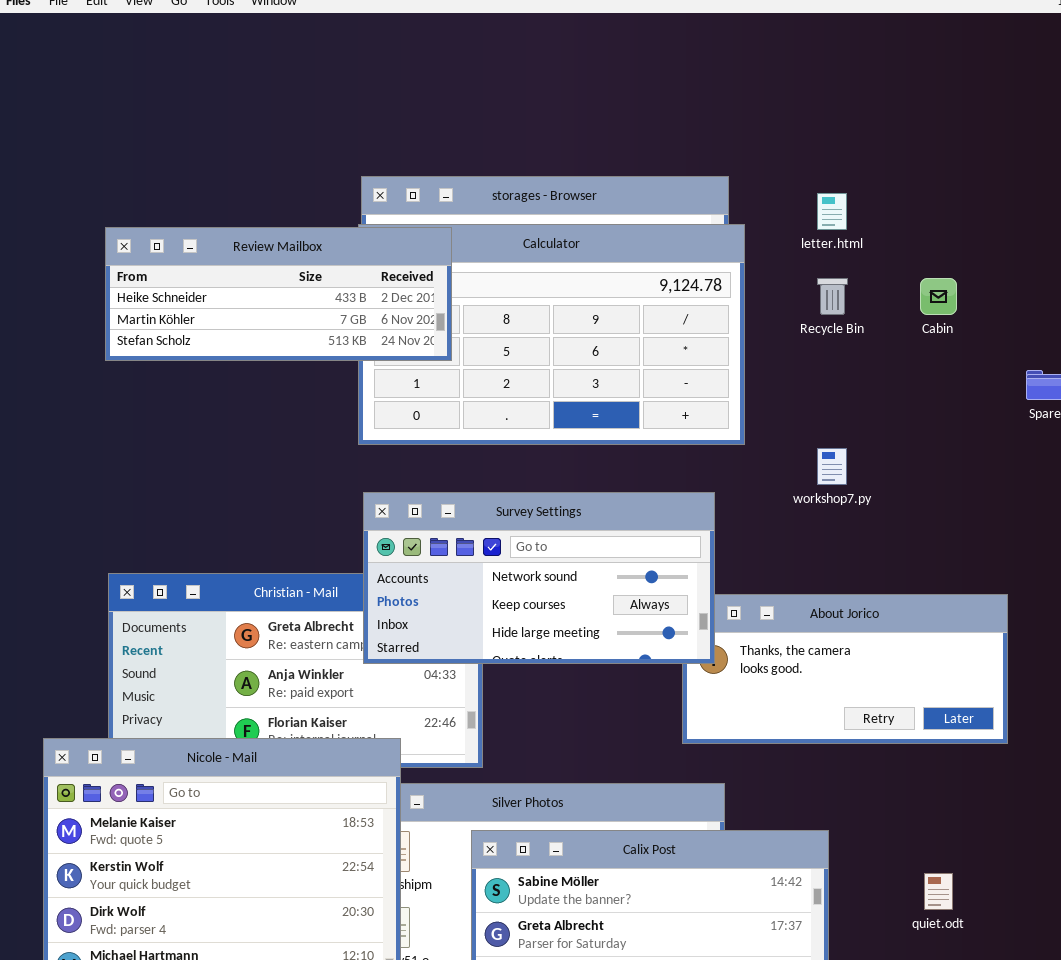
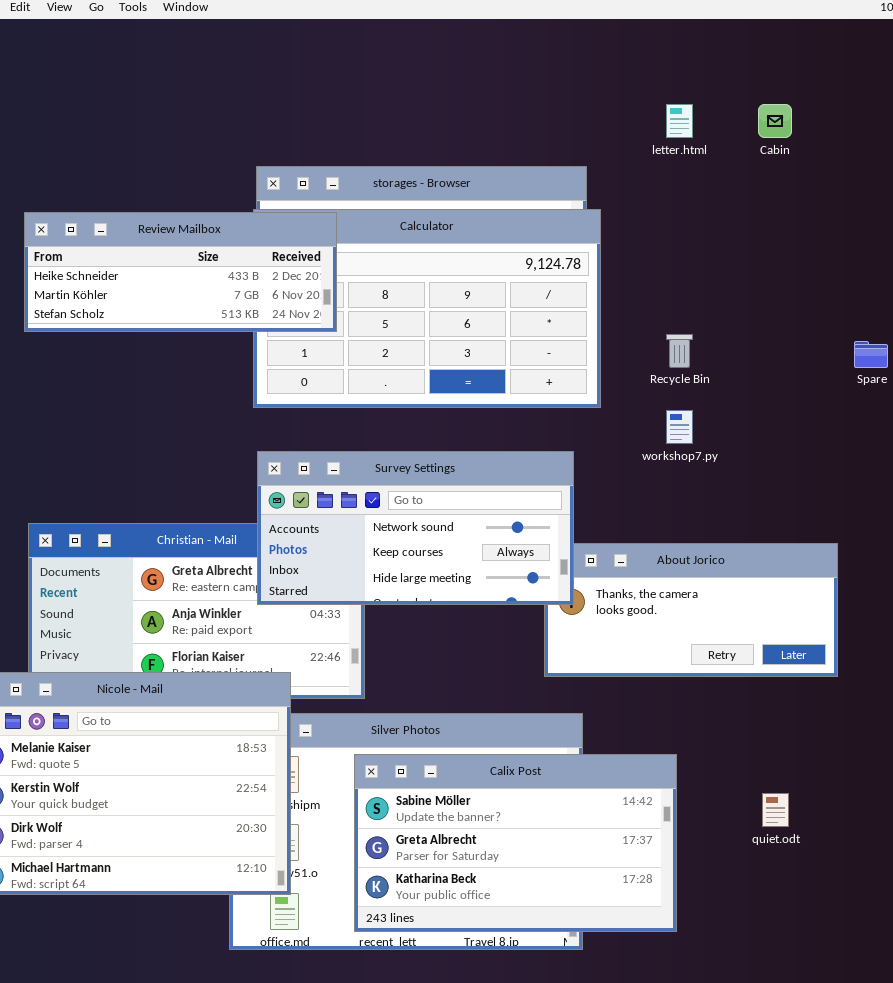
letter.html: [817,193,847,230] -> [666,104,693,138], moved
Recycle Bin: [817,278,848,315] -> [666,334,693,368], moved
Cabin: [920,278,957,315] -> [758,104,792,138], moved

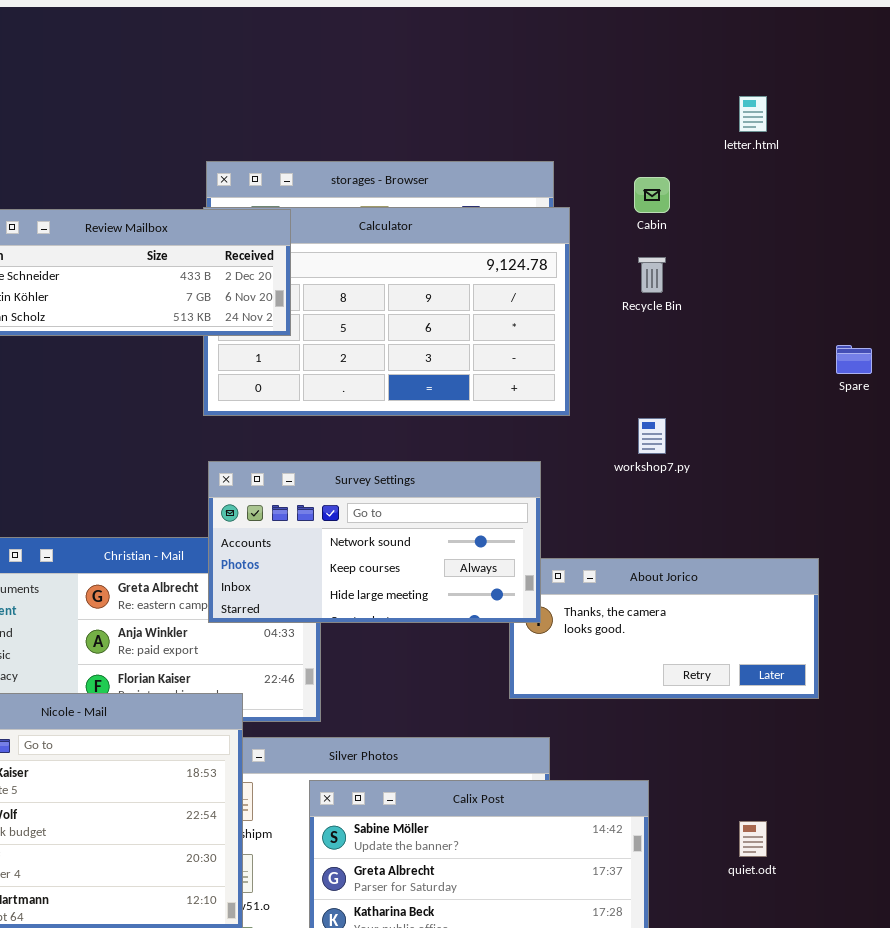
letter.html: [666,104,693,138] -> [739,96,767,132], moved
Cabin: [758,104,792,138] -> [634,177,670,213], moved
Recycle Bin: [666,334,693,368] -> [638,257,666,293], moved

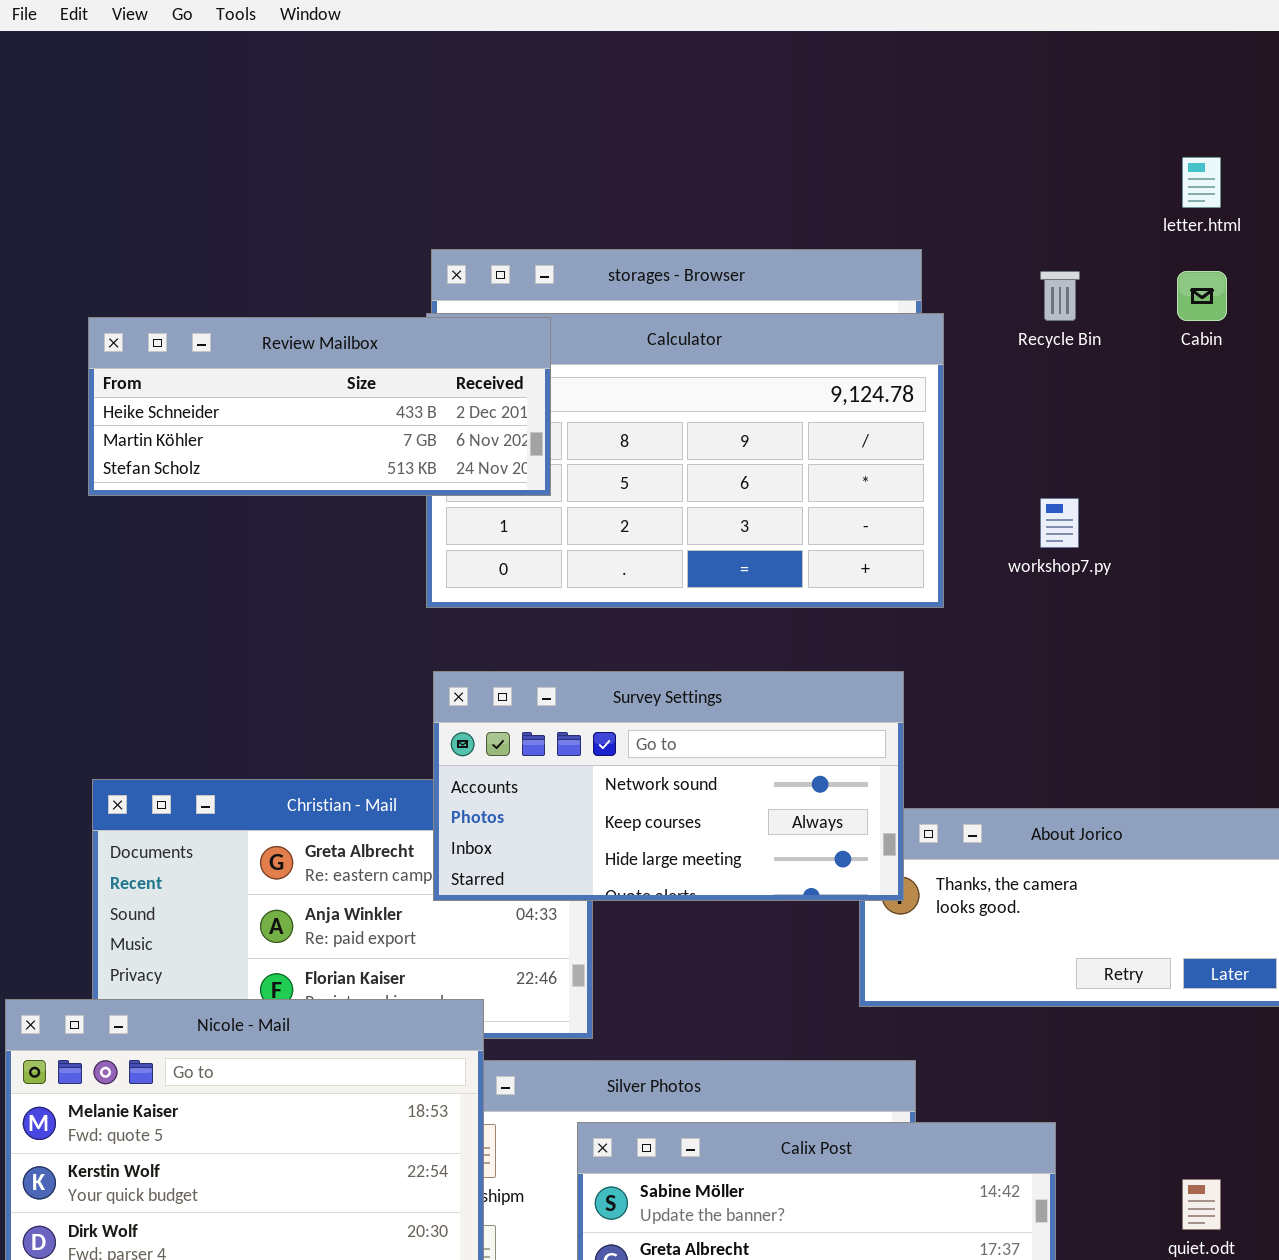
Cabin: [634,177,670,213] -> [1177,271,1227,321], moved
Recycle Bin: [638,257,666,293] -> [1040,271,1080,321], moved
workshop7.py: [638,418,666,454] -> [1040,498,1079,548], moved

